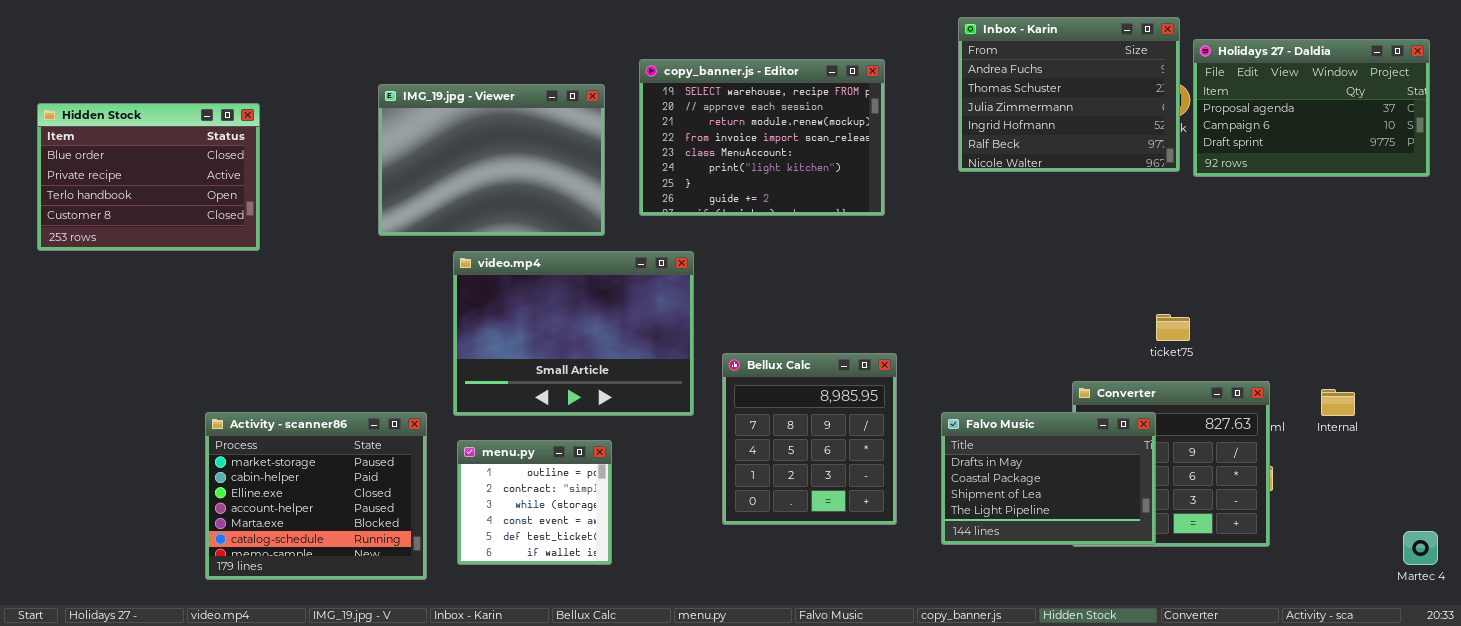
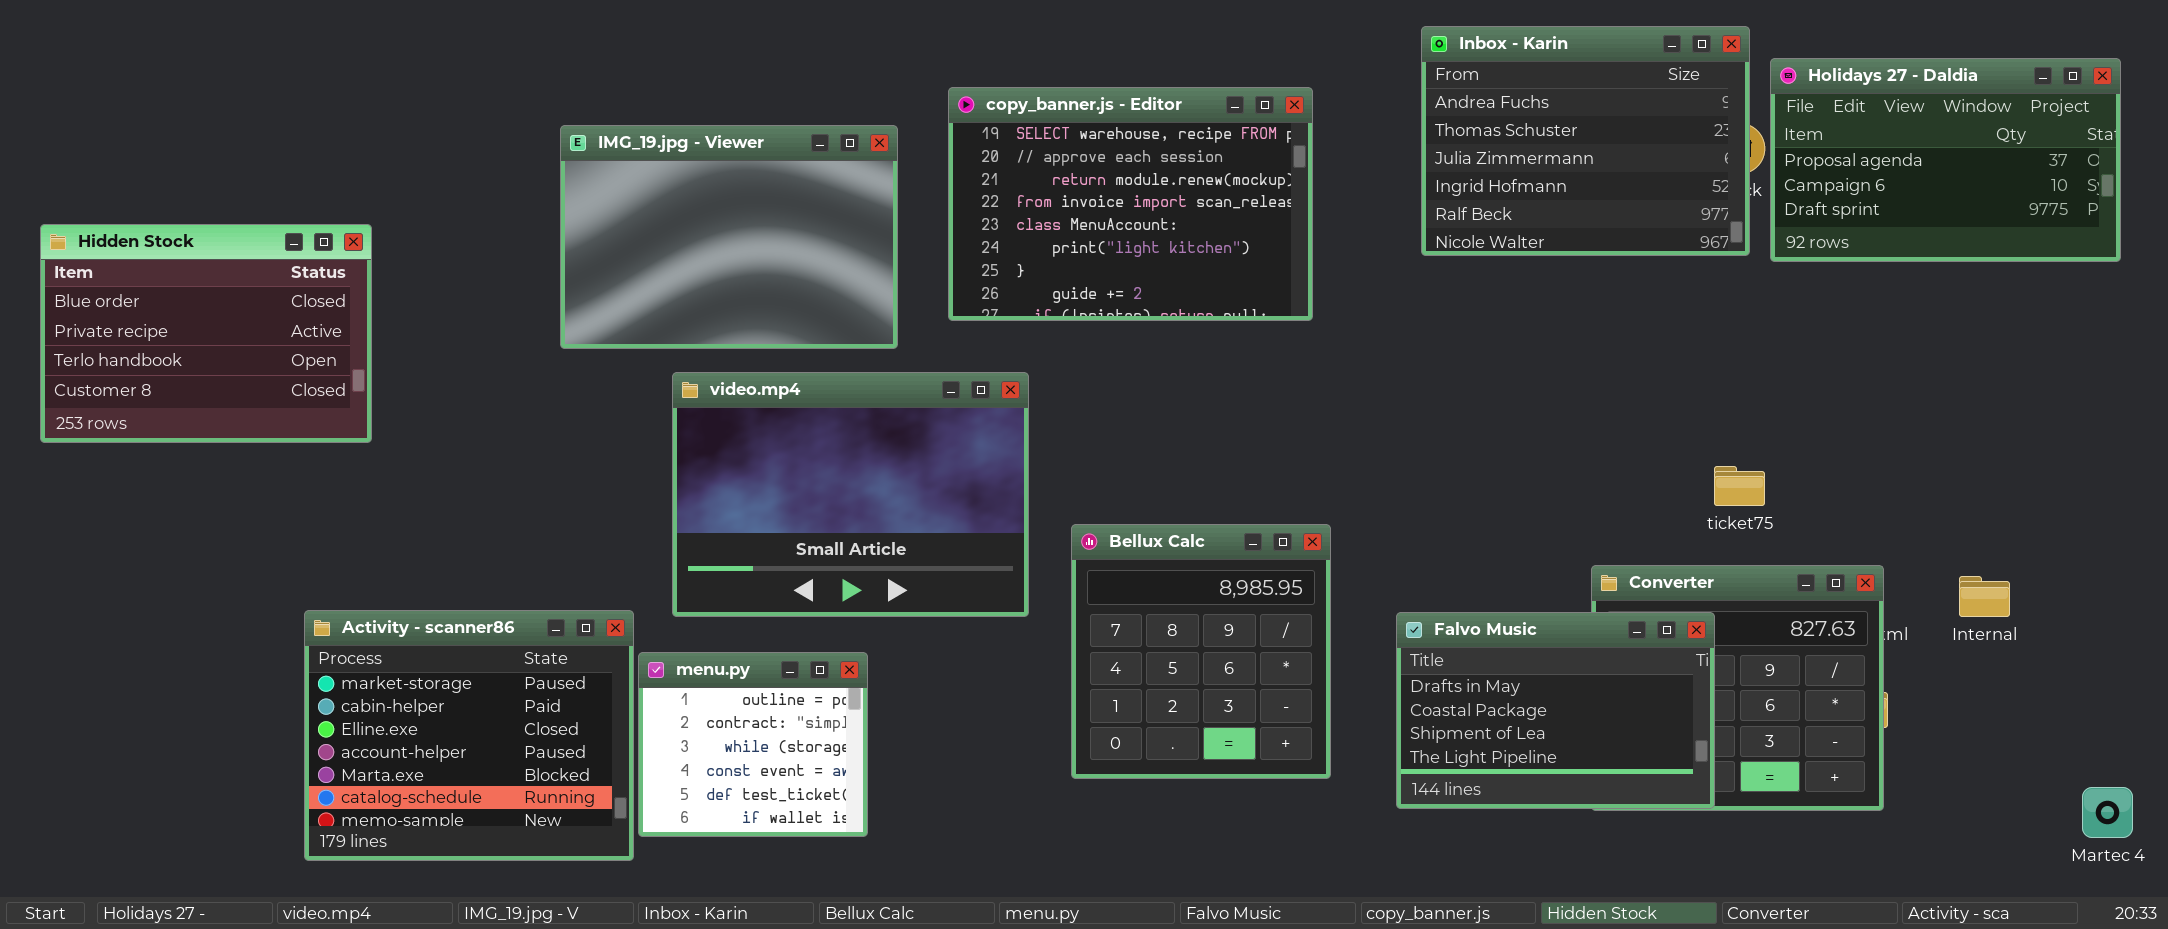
Hidden Stock: [37,103,260,251] -> [40,224,372,443], moved
menu.py: [457,440,612,565] -> [638,652,868,837], moved

